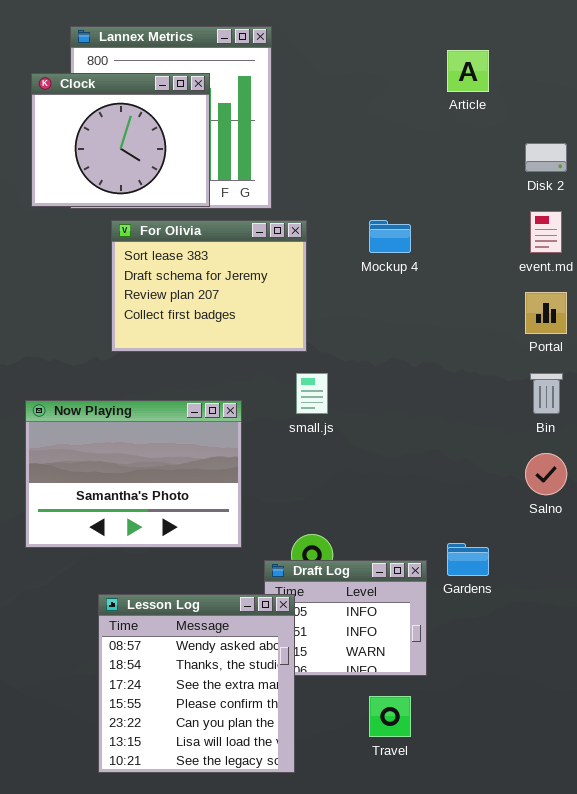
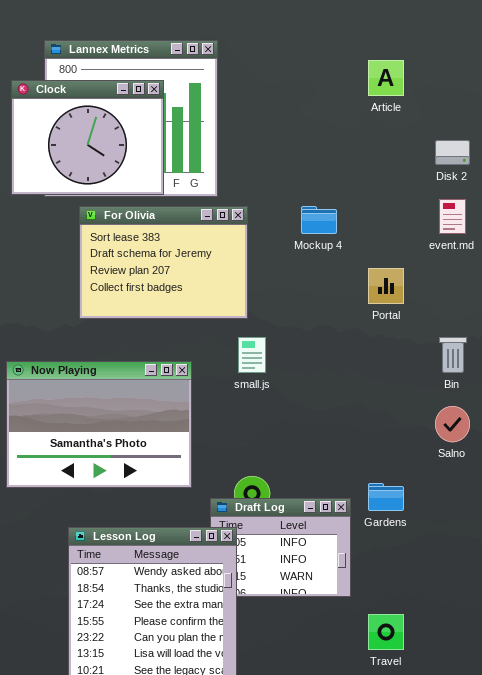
Portal: [525,292,567,334] -> [368,268,404,304], moved
Travel: [369,696,411,737] -> [368,614,404,650], moved

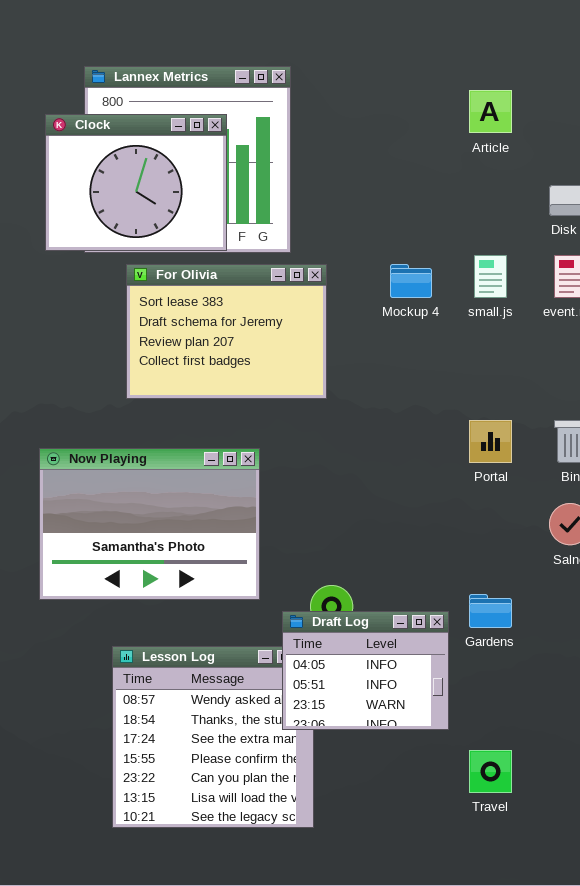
Portal: [368,268,404,304] -> [469,420,512,463], moved
small.js: [238,337,266,373] -> [474,255,507,298], moved
Draft Log: [210,498,351,597] -> [282,611,449,730], raised

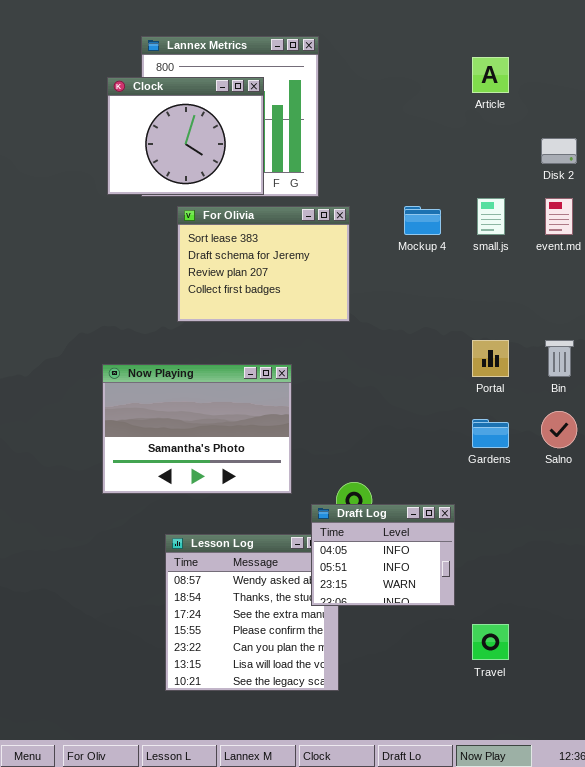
Gardens: [469,594,512,628] -> [472,419,509,448], moved

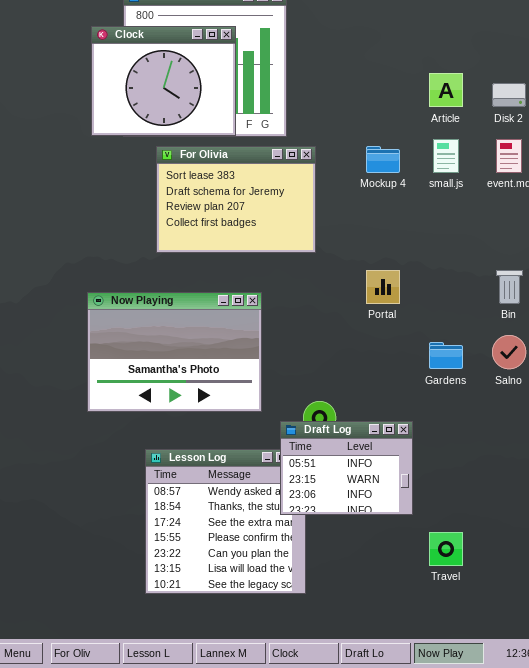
Article: [472,57,509,93] -> [429,73,463,107], moved
Portal: [472,340,509,377] -> [366,270,400,304], moved
Draft Log: [311,504,455,606] -> [280,421,413,515], scrolled down 1 row

